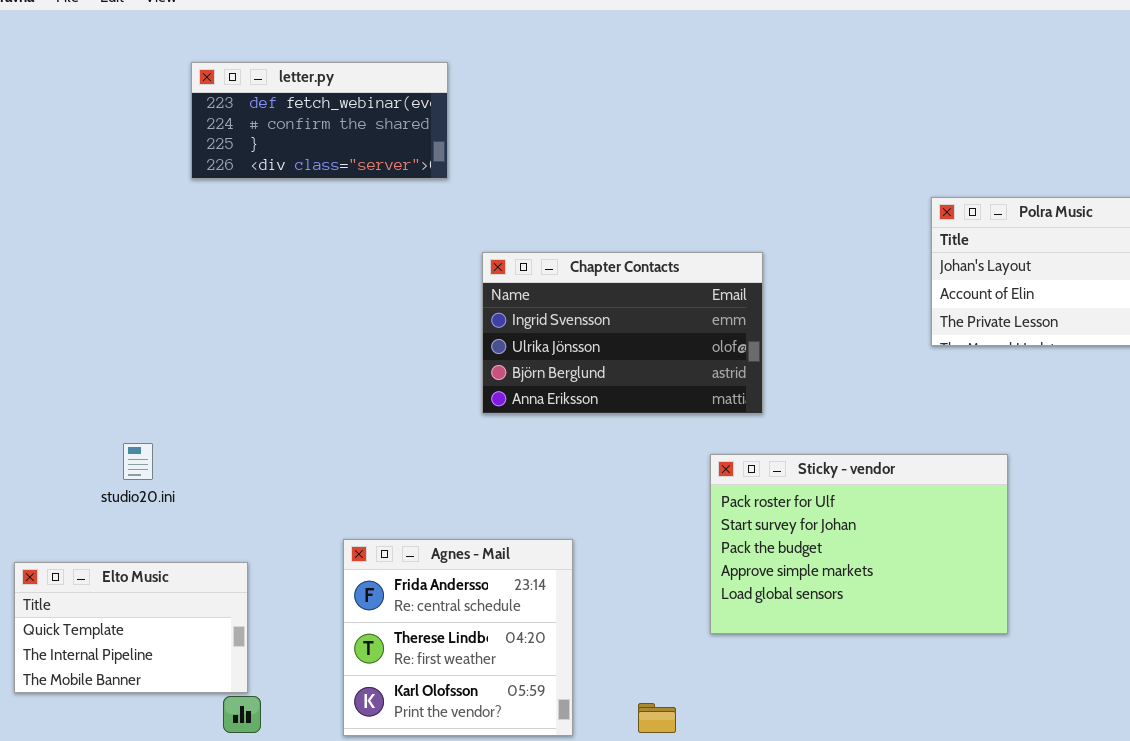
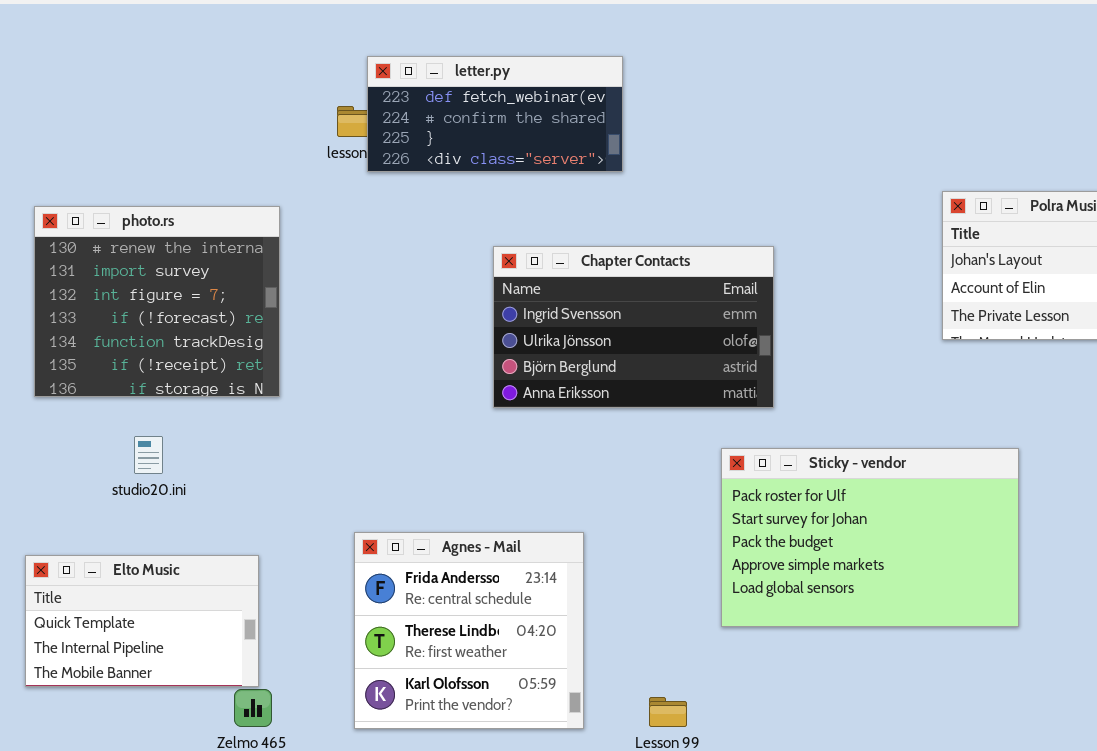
letter.py: [191,62,448,179] -> [367,56,623,172], moved
photo.rs: none -> [34,206,280,397], opened

